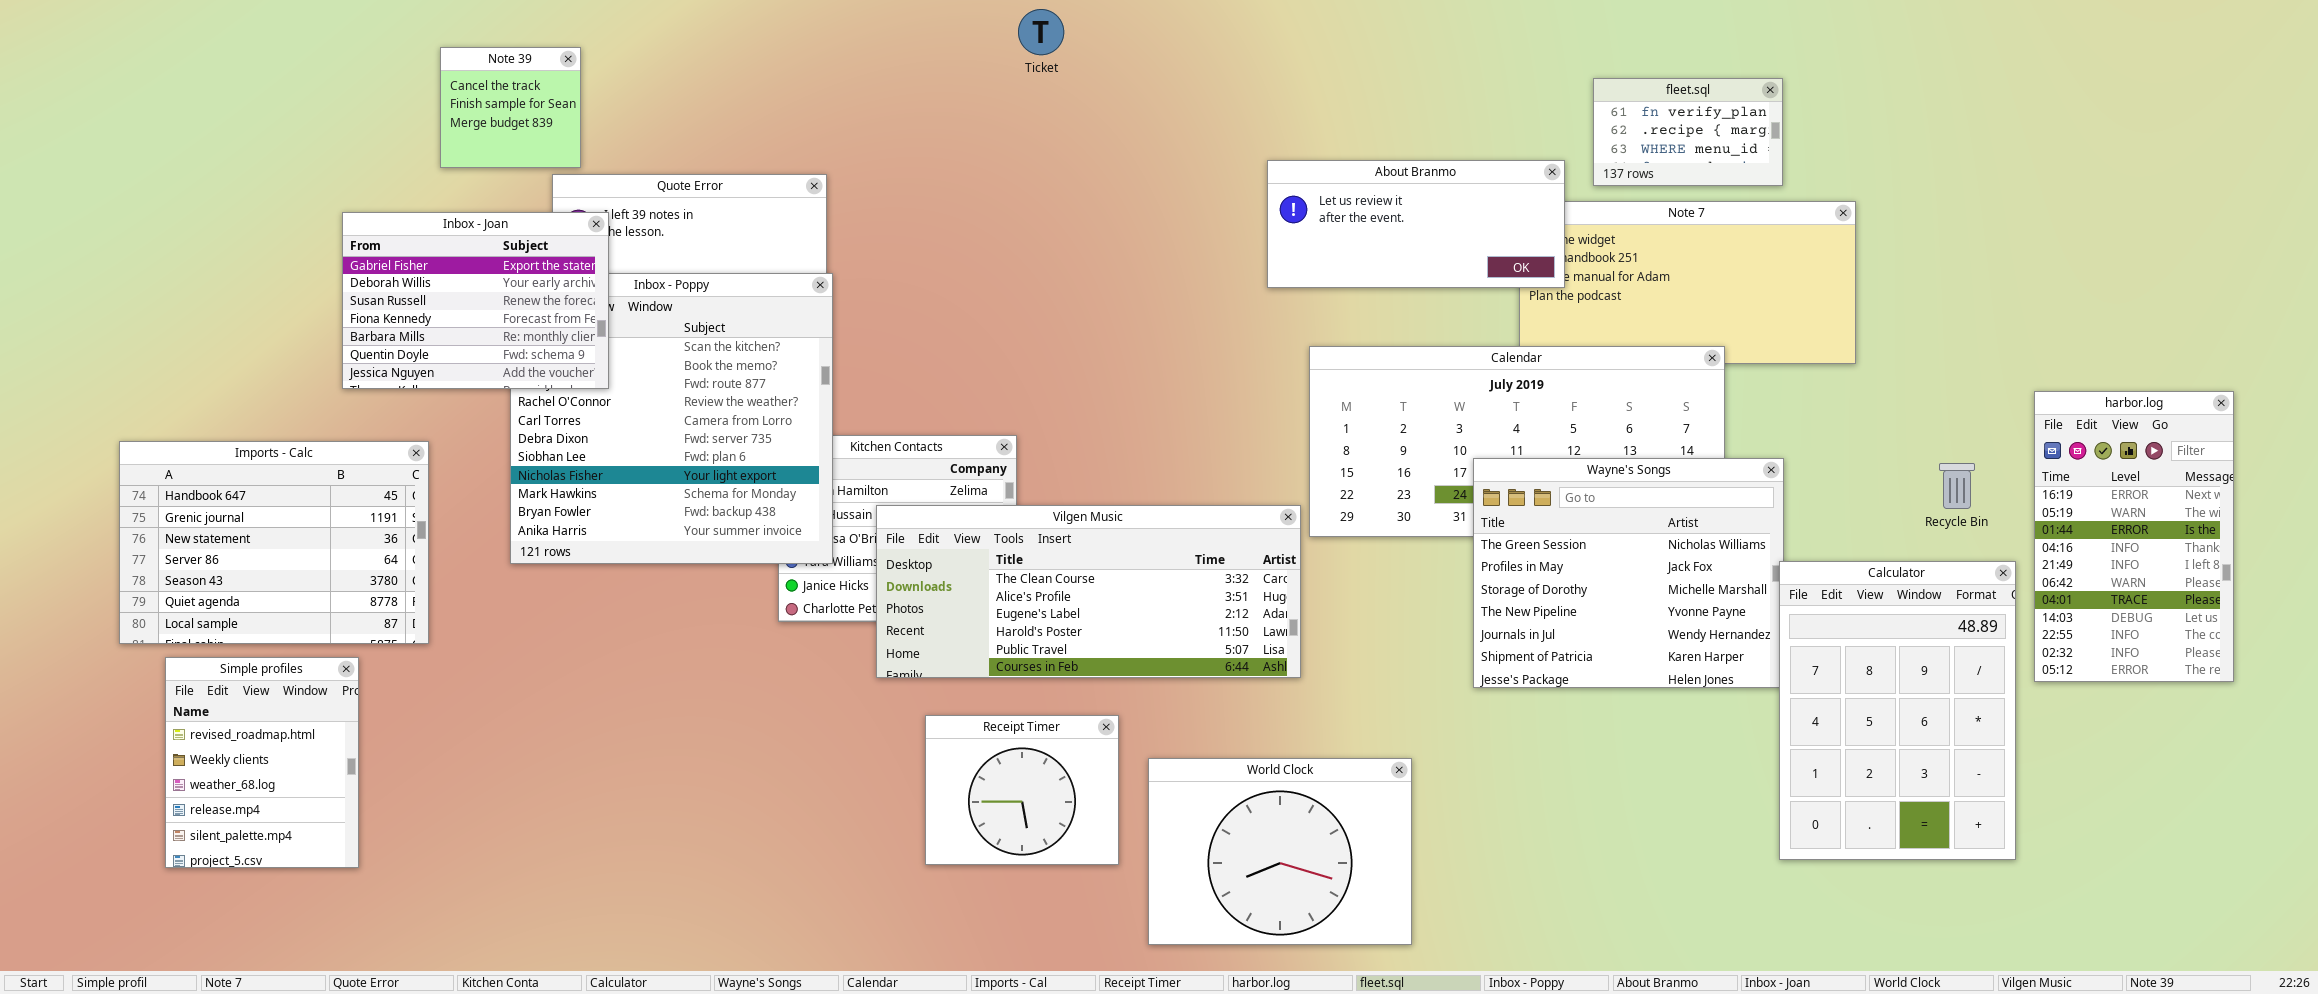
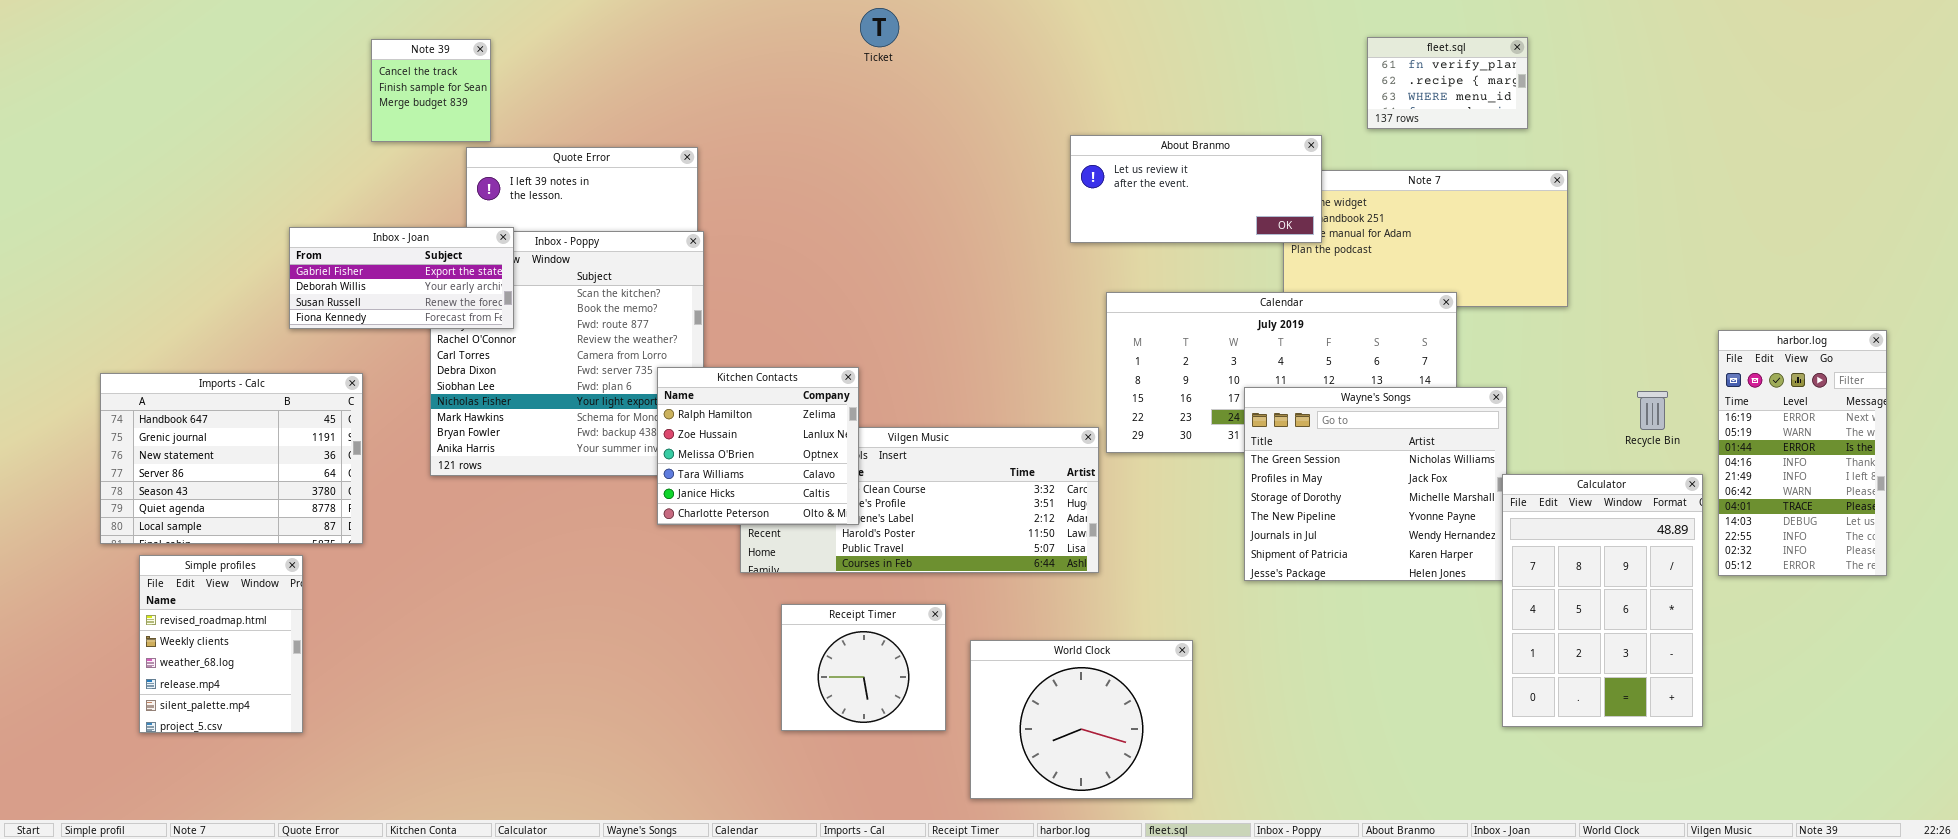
fleet.sql: [1593,78,1783,186] -> [1367,37,1528,129], moved
Inbox - Joan: [342,212,609,389] -> [289,227,514,329], resized
Kitchen Contacts: [778,435,1017,622] -> [657,367,859,525], raised

